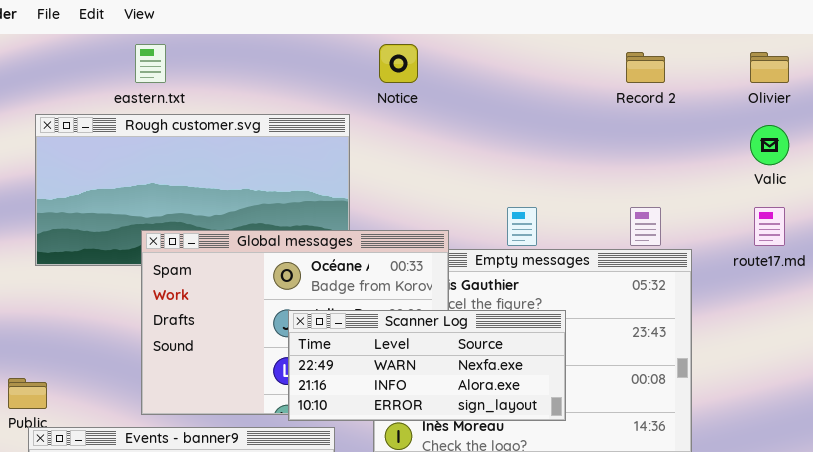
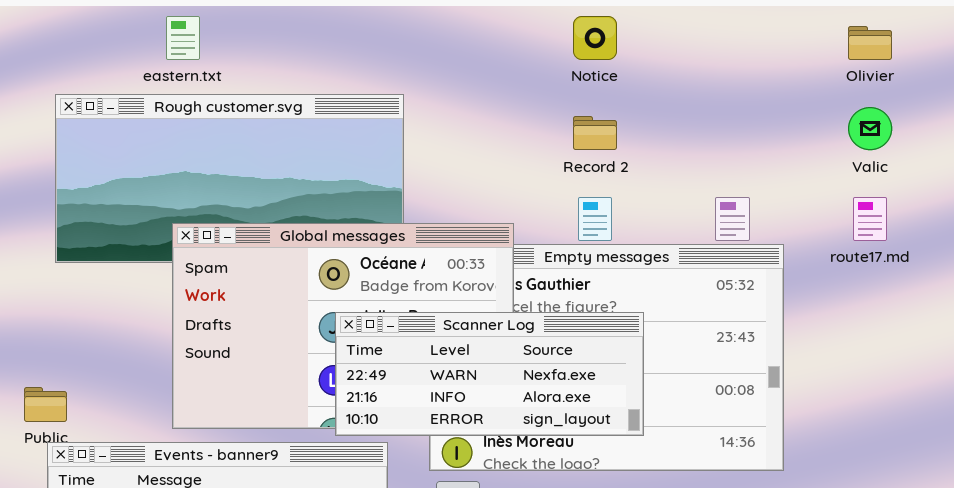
Notice: [379,44,418,83] -> [573,16,617,60], moved
Record 2: [626,52,665,83] -> [573,116,617,150], moved

